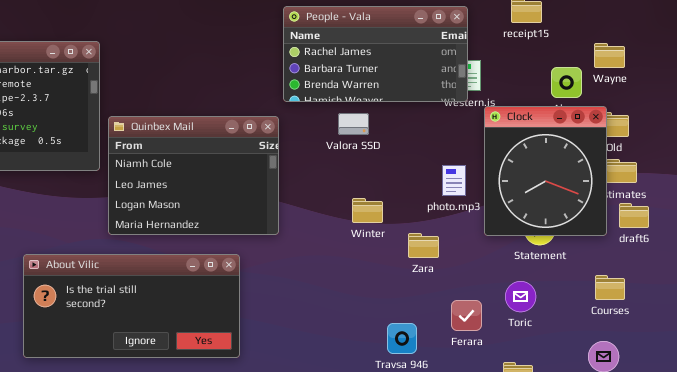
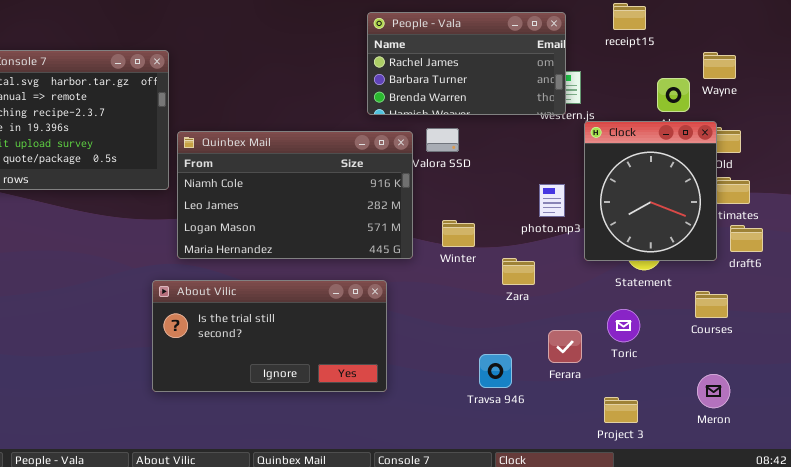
Quinbex Mail: [108,116,279,235] -> [177,131,413,259], resized
About Vilic: [23,254,240,358] -> [152,280,387,392], moved
Courses: [595,275,625,300] -> [695,291,728,318], moved

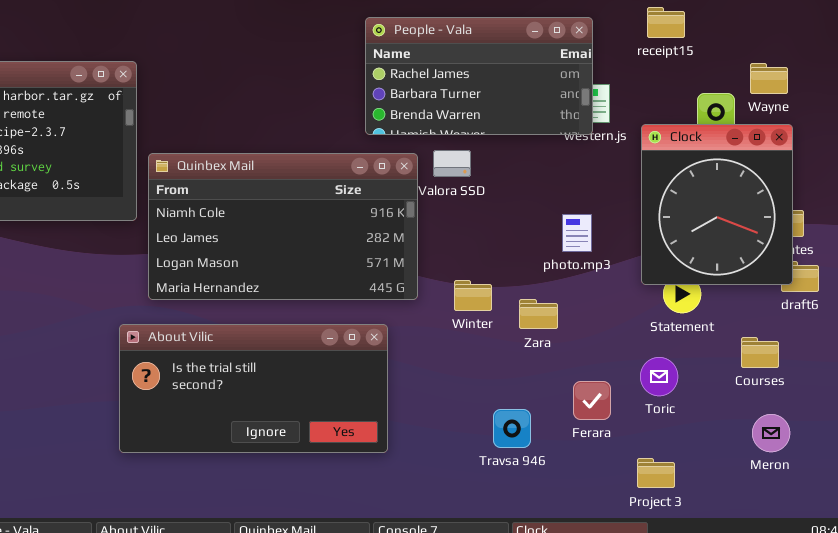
Clock: [584,121,717,261] -> [641,124,793,285], moved
Winter: [442,220,475,247] -> [454,280,492,311], moved
Meron: [697,374,730,408] -> [752,414,790,452], moved

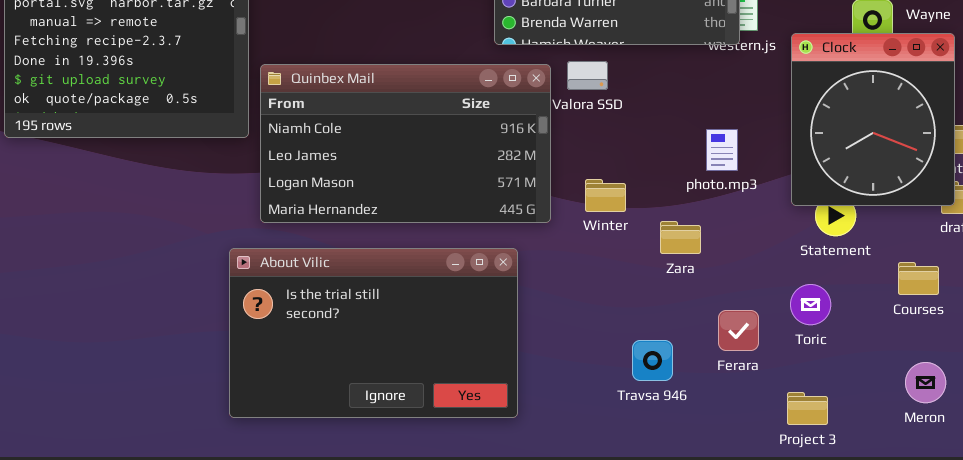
Winter: [454,280,492,311] -> [585,179,626,212], moved
About Vilic: [119,324,388,453] -> [229,248,518,418], resized
Meron: [752,414,790,452] -> [905,362,946,403], moved

